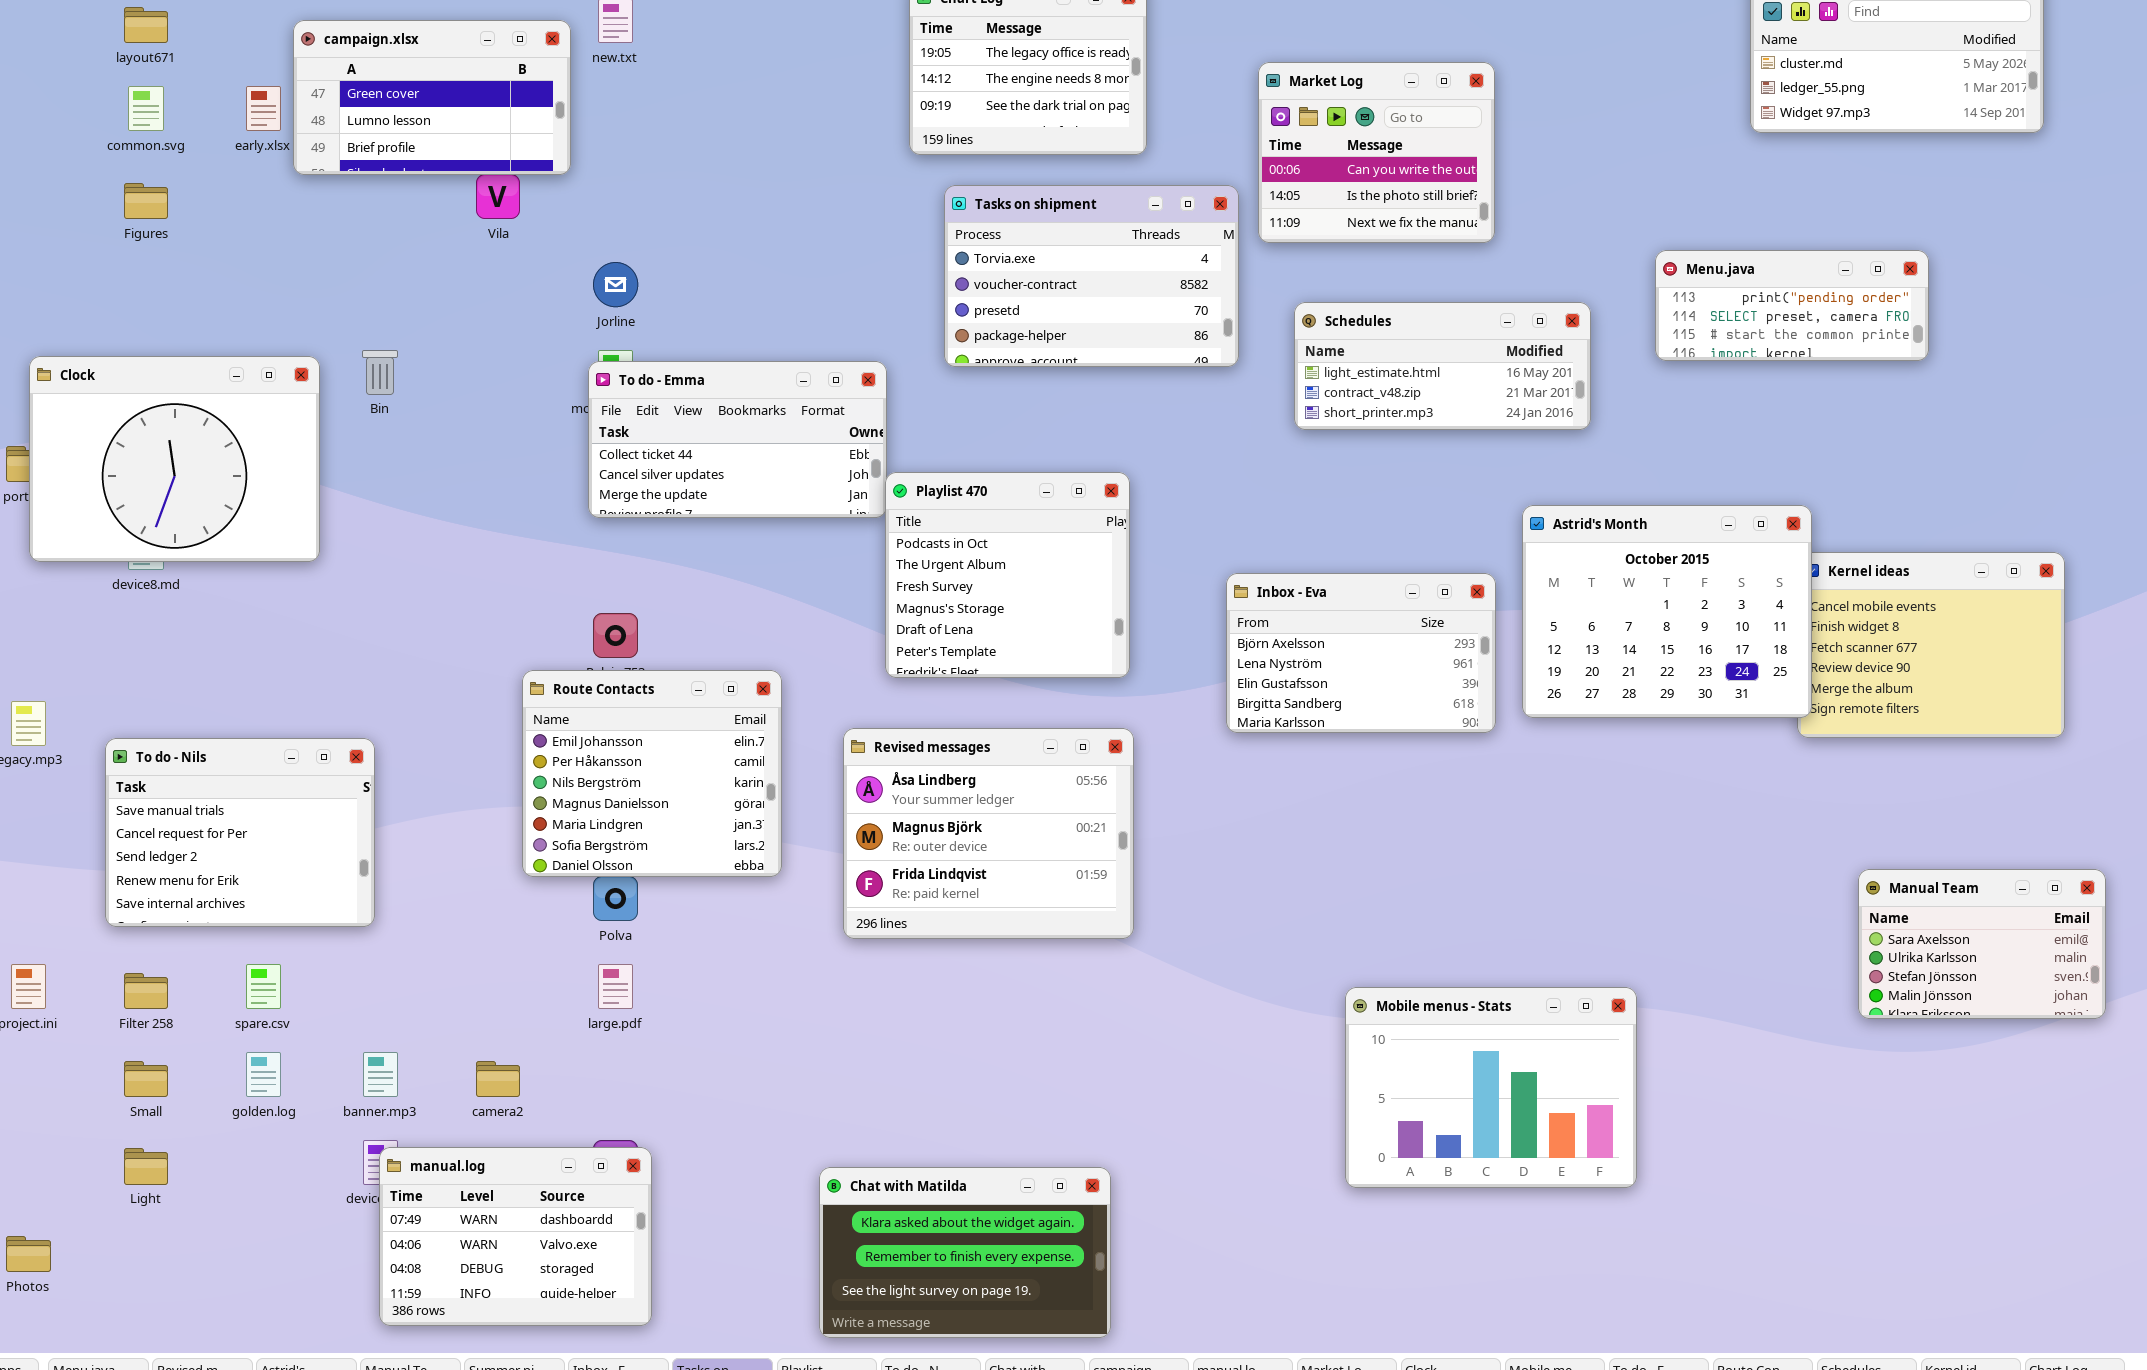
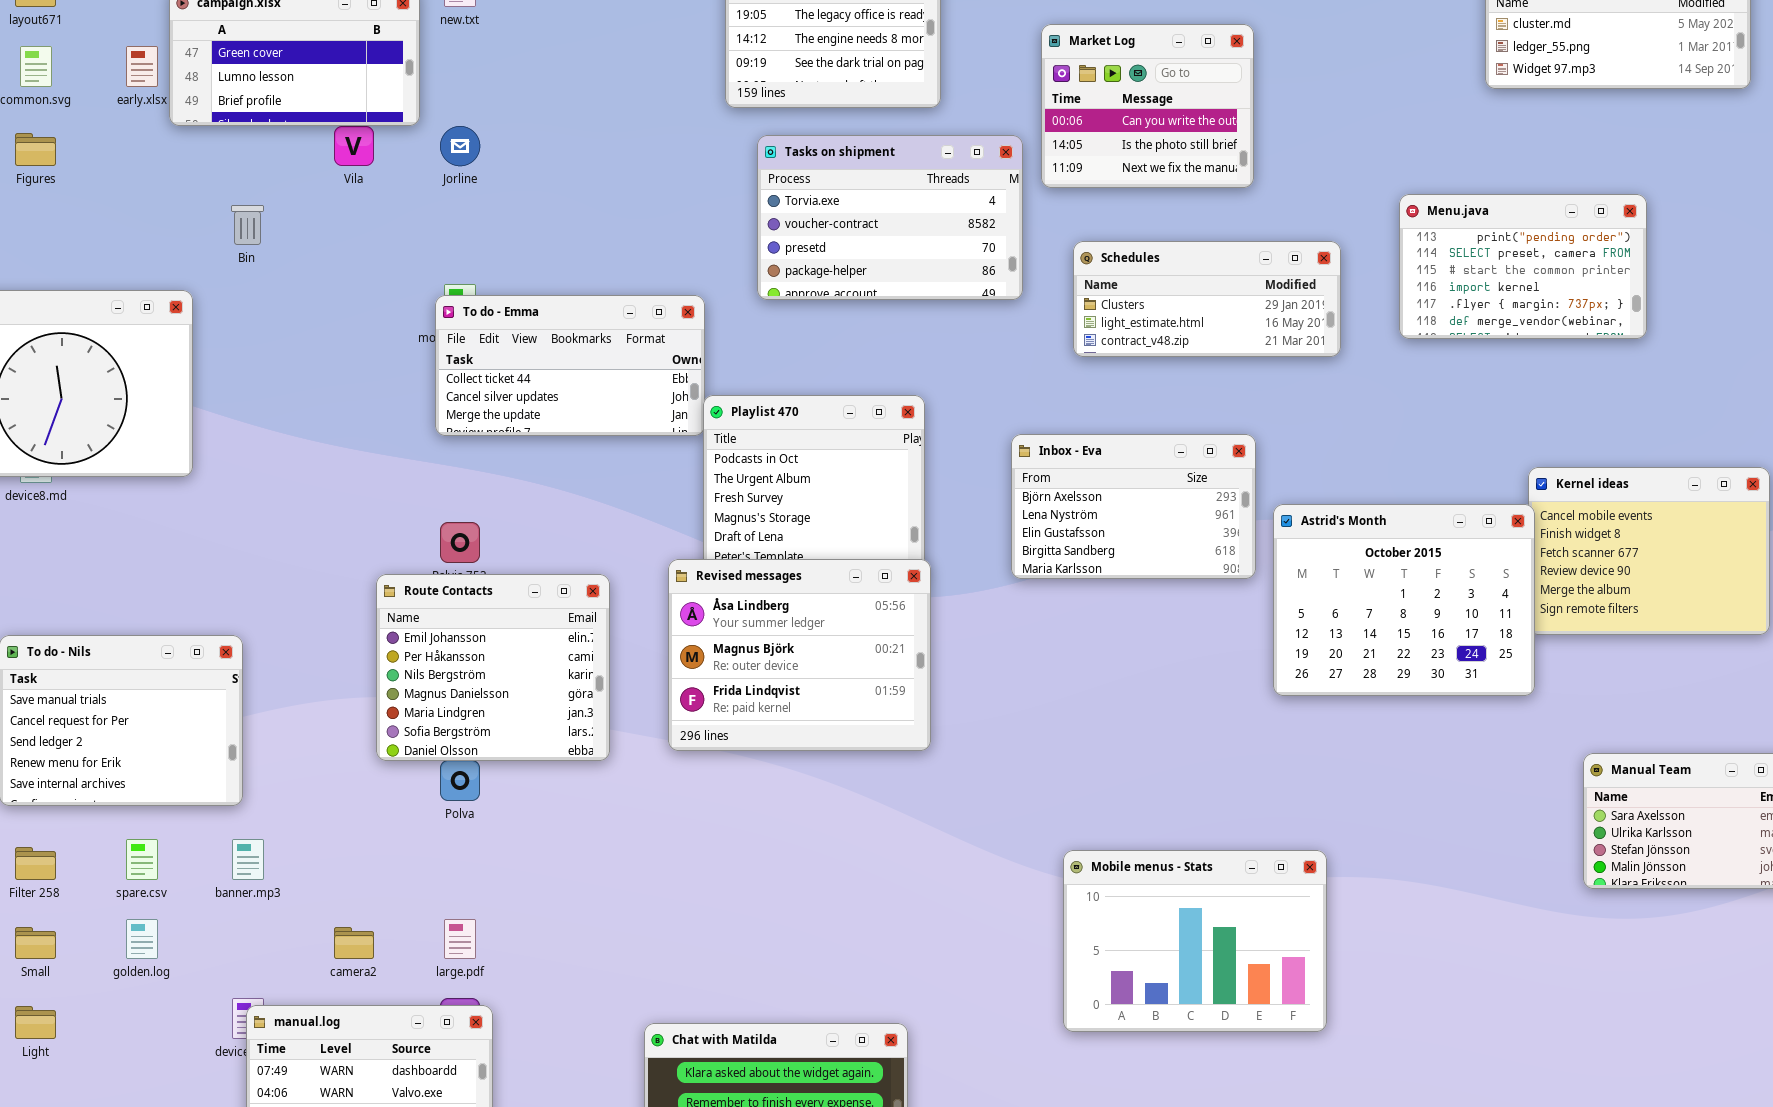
Menu.java: [1655,250,1929,361] -> [1399,194,1647,339], resized
Jorline: [593,262,638,307] -> [440,126,480,166], moved
Schedules: [1294,302,1591,430] -> [1073,241,1341,357], scrolled up 1 row
Bin: [362,350,398,395] -> [231,205,264,245], moved
Astrid's Month: [1522,505,1812,718] -> [1273,504,1535,696], moved
Inbox - Eva: [1226,573,1496,733] -> [1011,434,1256,579], moved
Revised messages: [843,728,1134,939] -> [668,559,931,751], moved
large.pdf: [598,964,633,1009] -> [444,919,476,959], moved
Mobile menus - Stats: [1345,987,1637,1188] -> [1063,850,1327,1032], moved
banner.mp3: [363,1052,398,1097] -> [232,839,264,880], moved

